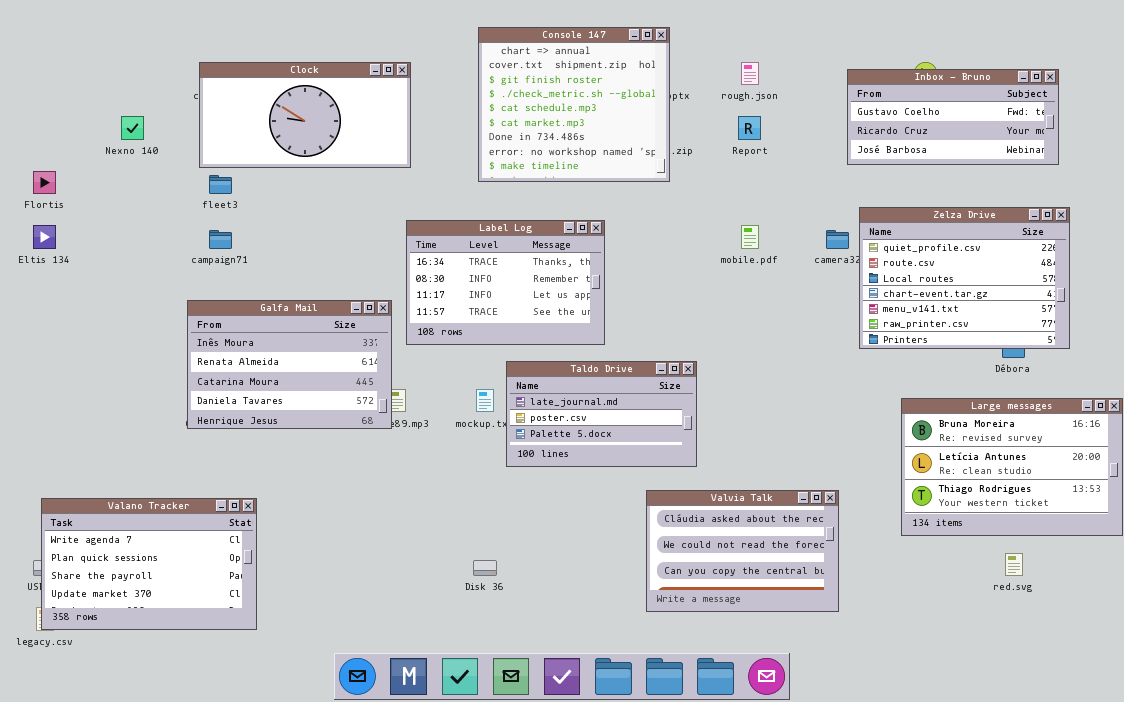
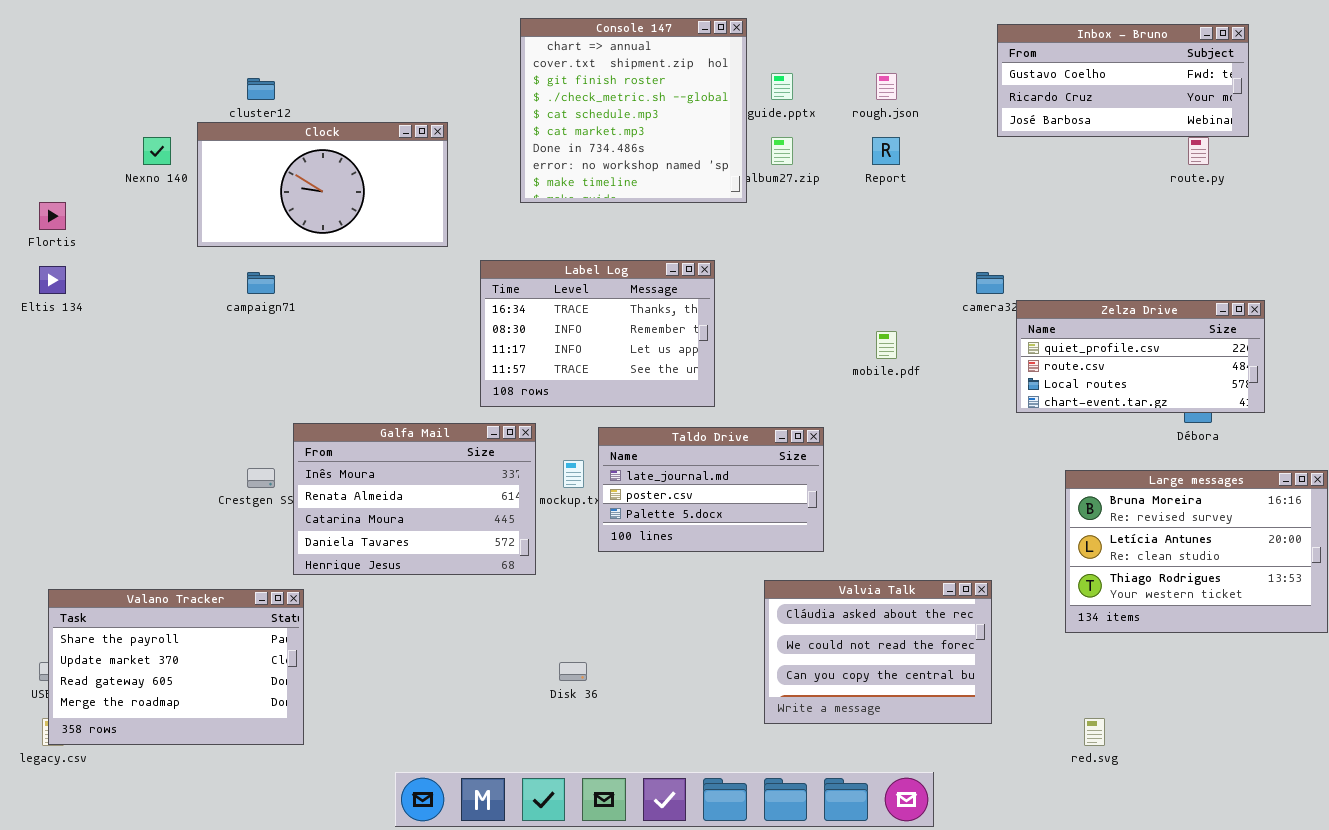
Console 147: [478,27,670,182] -> [520,18,747,203], moved
Clock: [199,62,411,168] -> [197,122,448,247], moved
Inbox - Bruno: [847,69,1059,165] -> [997,24,1249,137], moved
Zelza Drive: [859,207,1070,349] -> [1016,300,1265,413], resized
mobile.pdf: [741,225,759,249] -> [876,331,897,359], moved
Galfa Mail: [187,300,392,429] -> [293,423,536,575], moved
Valano Tracker: [41,498,257,630] -> [48,589,304,745], scrolled down 2 rows
red.svg: [1005,553,1023,576] -> [1084,718,1105,746], moved

